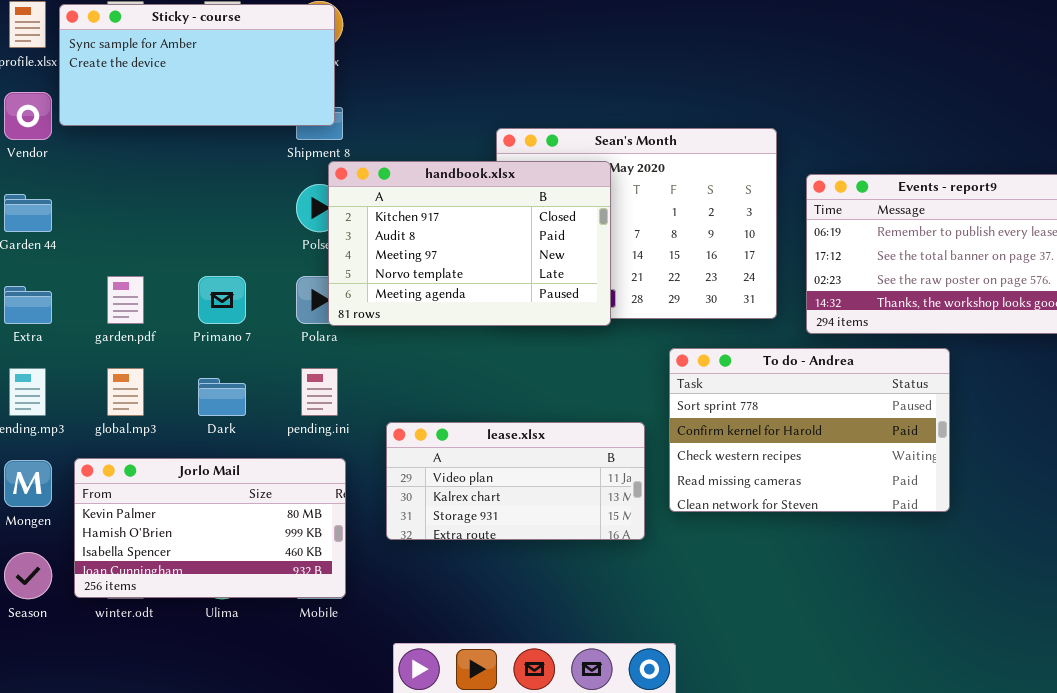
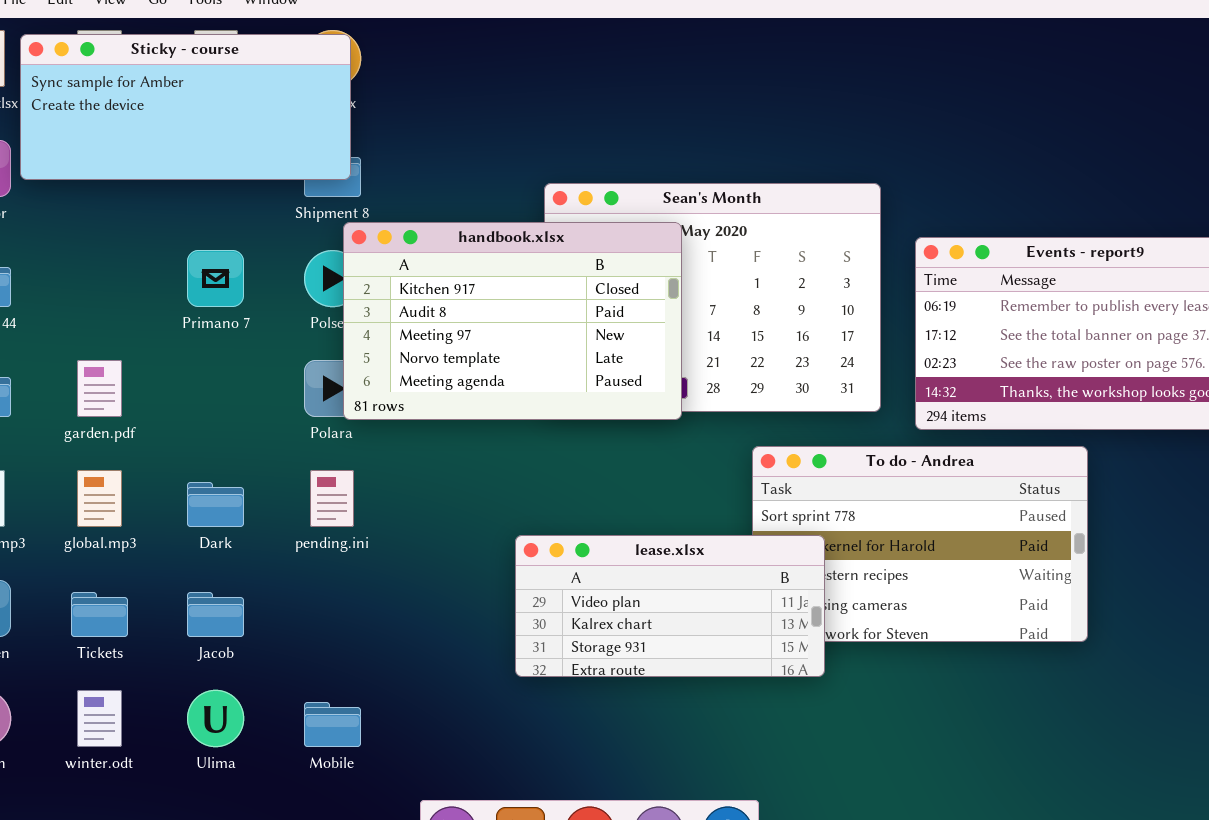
Primano 7: [198,276,246,324] -> [187,250,244,307], moved
lease.xlsx: [386,422,645,540] -> [515,535,825,677], moved
Jorlo Mail: [74,458,346,598] -> none, closed

